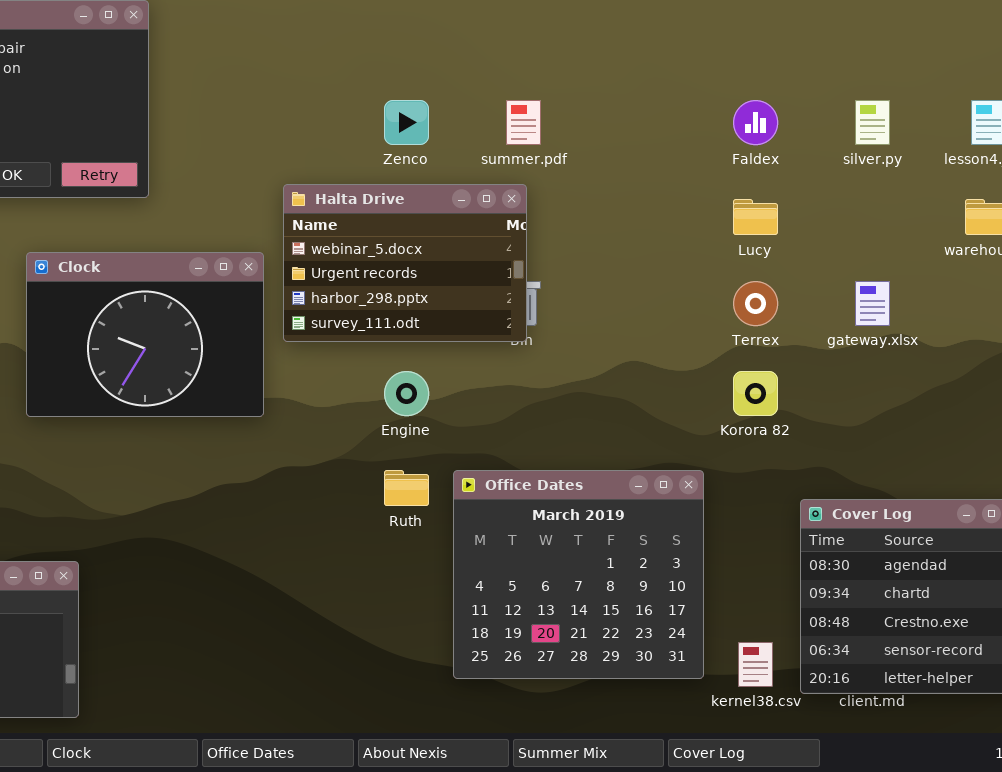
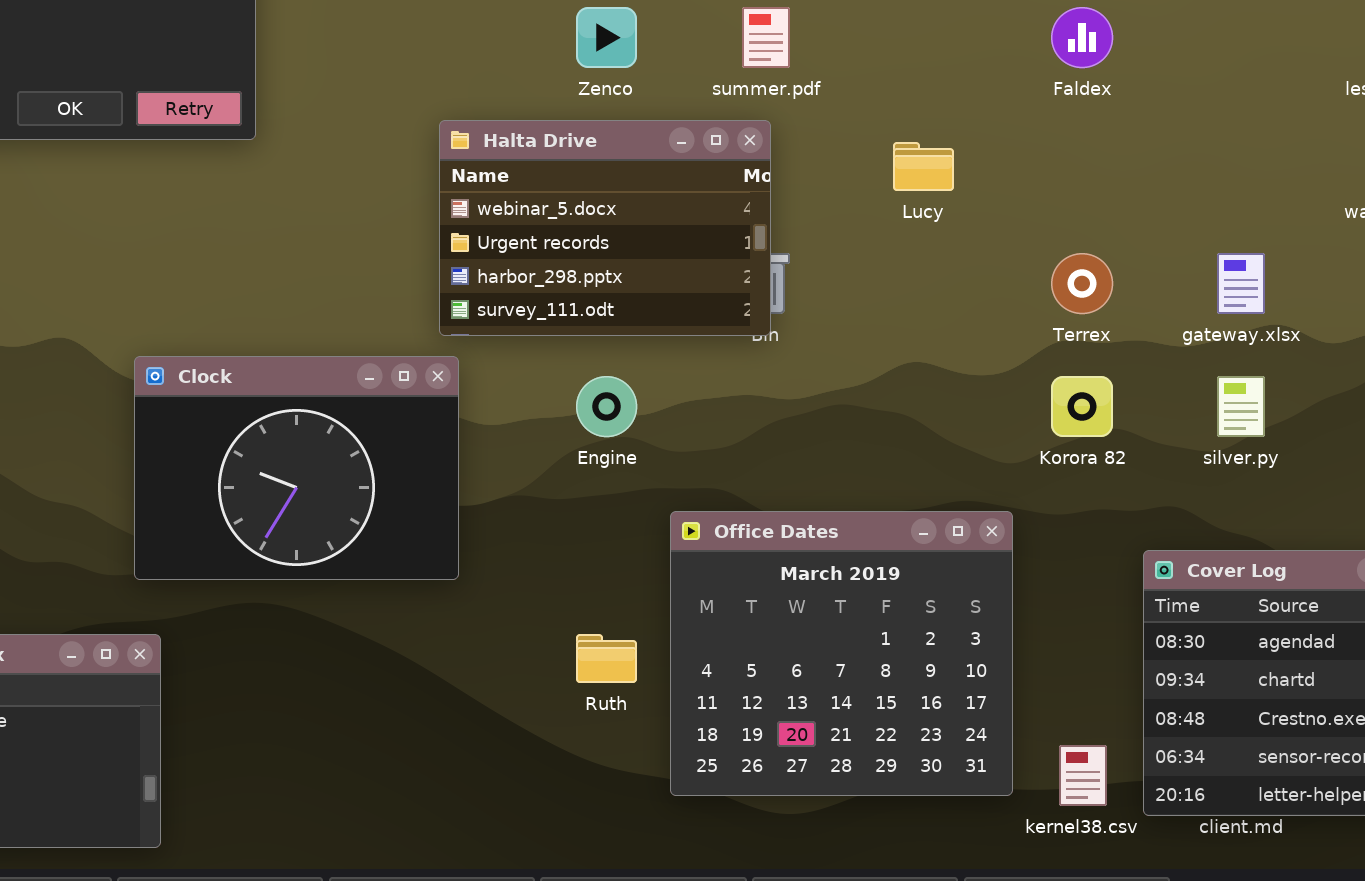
silver.py: [855,100,890,145] -> [1217,376,1265,437], moved
Lucy: [733,199,778,235] -> [893,142,954,191], moved
Clock: [26,252,264,417] -> [134,356,459,580], moved
Ruth: [384,470,429,506] -> [576,634,637,683], moved

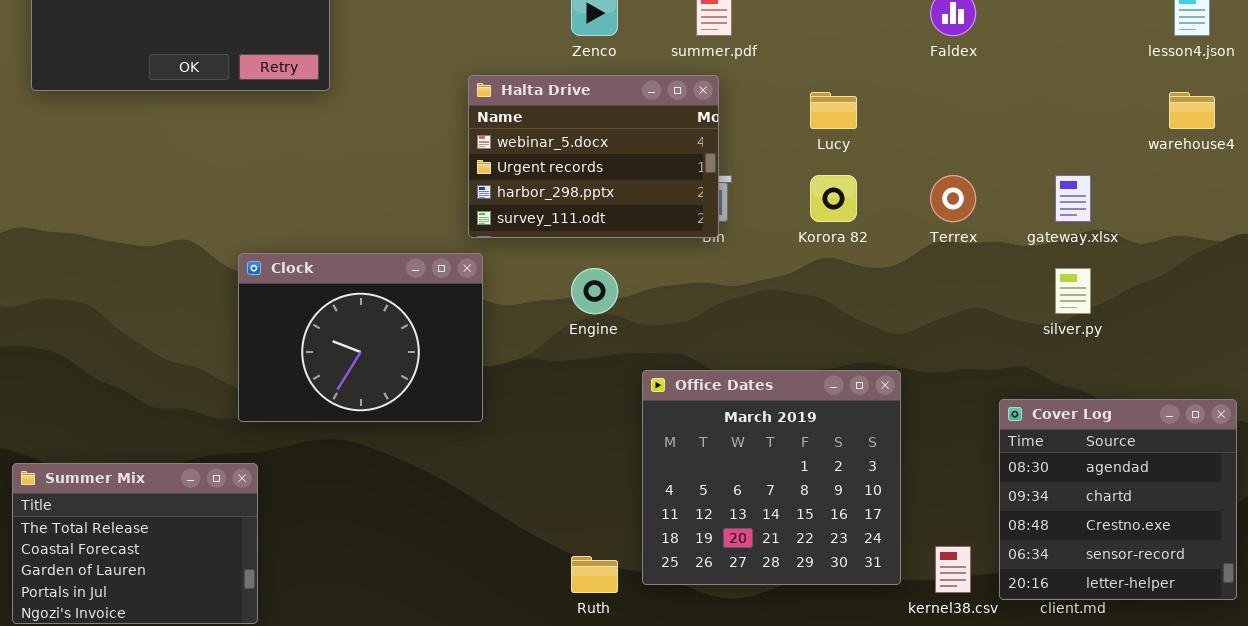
Korora 82: [1051,376,1113,437] -> [810,175,857,222], moved
Ruth: [576,634,637,683] -> [571,556,618,593], moved

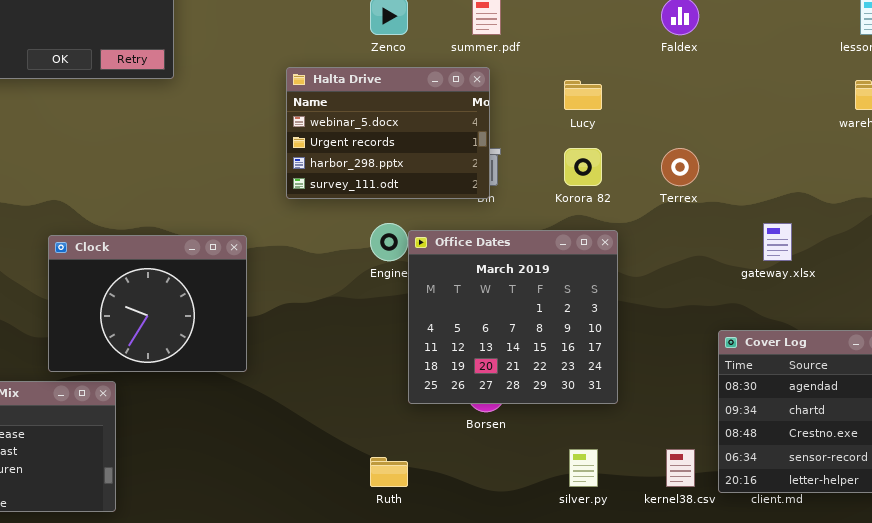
gateway.xlsx: [1055,175,1091,222] -> [763,223,792,261], moved
Clock: [238,253,483,422] -> [48,235,247,372], moved
silver.py: [1055,268,1091,314] -> [569,449,598,487], moved
Office Dates: [642,370,901,585] -> [408,230,618,404], moved

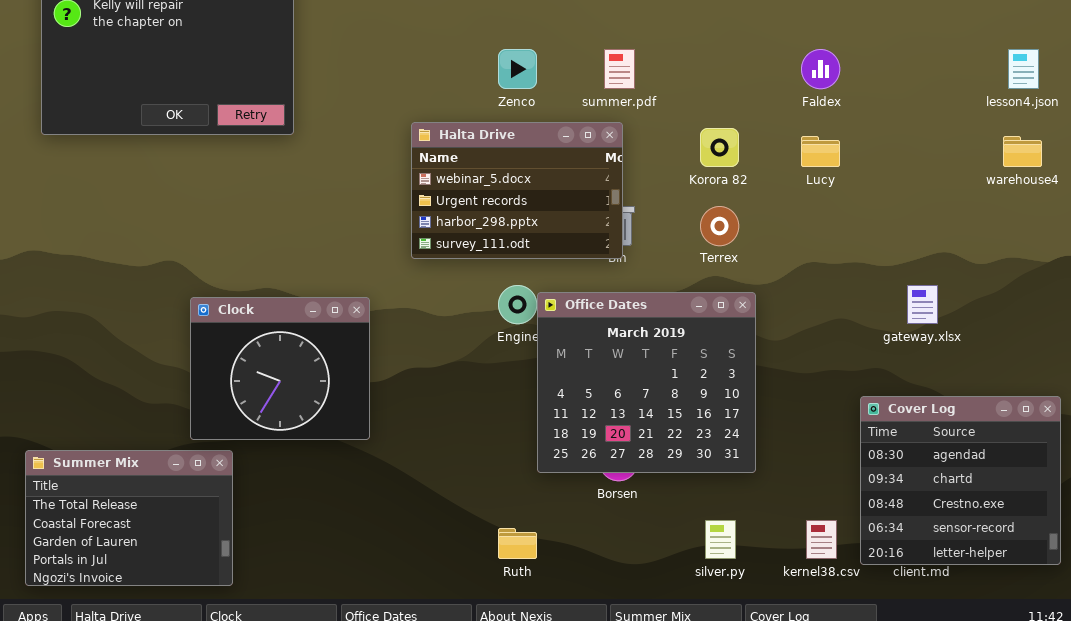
Lucy: [564,80,602,110] -> [801,136,840,167], moved
Korora 82: [564,148,602,186] -> [700,128,739,167], moved
Terrex: [661,148,699,186] -> [700,206,739,246], moved
Clock: [48,235,247,372] -> [190,297,370,440], resized

